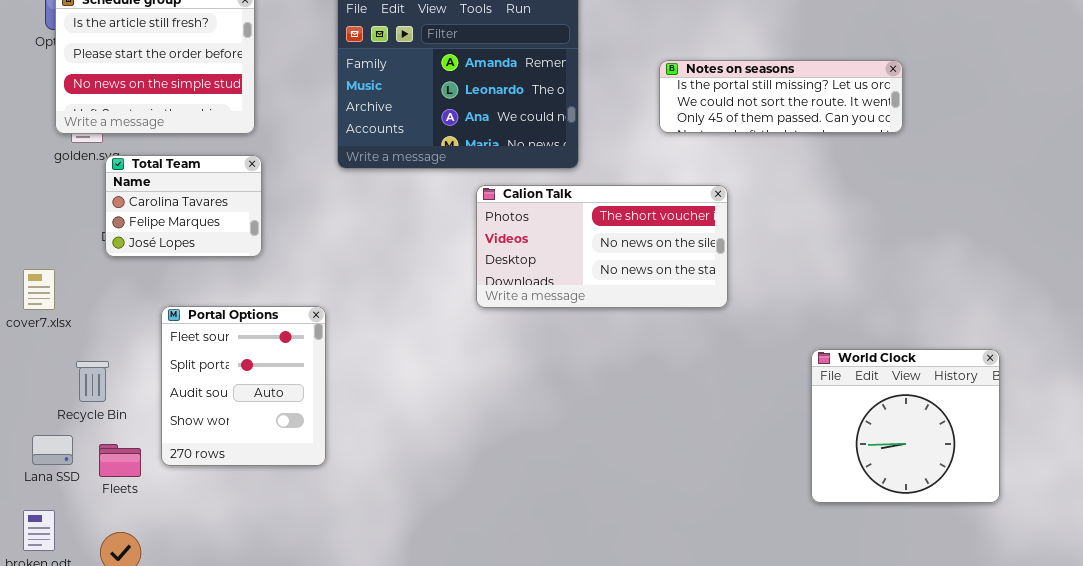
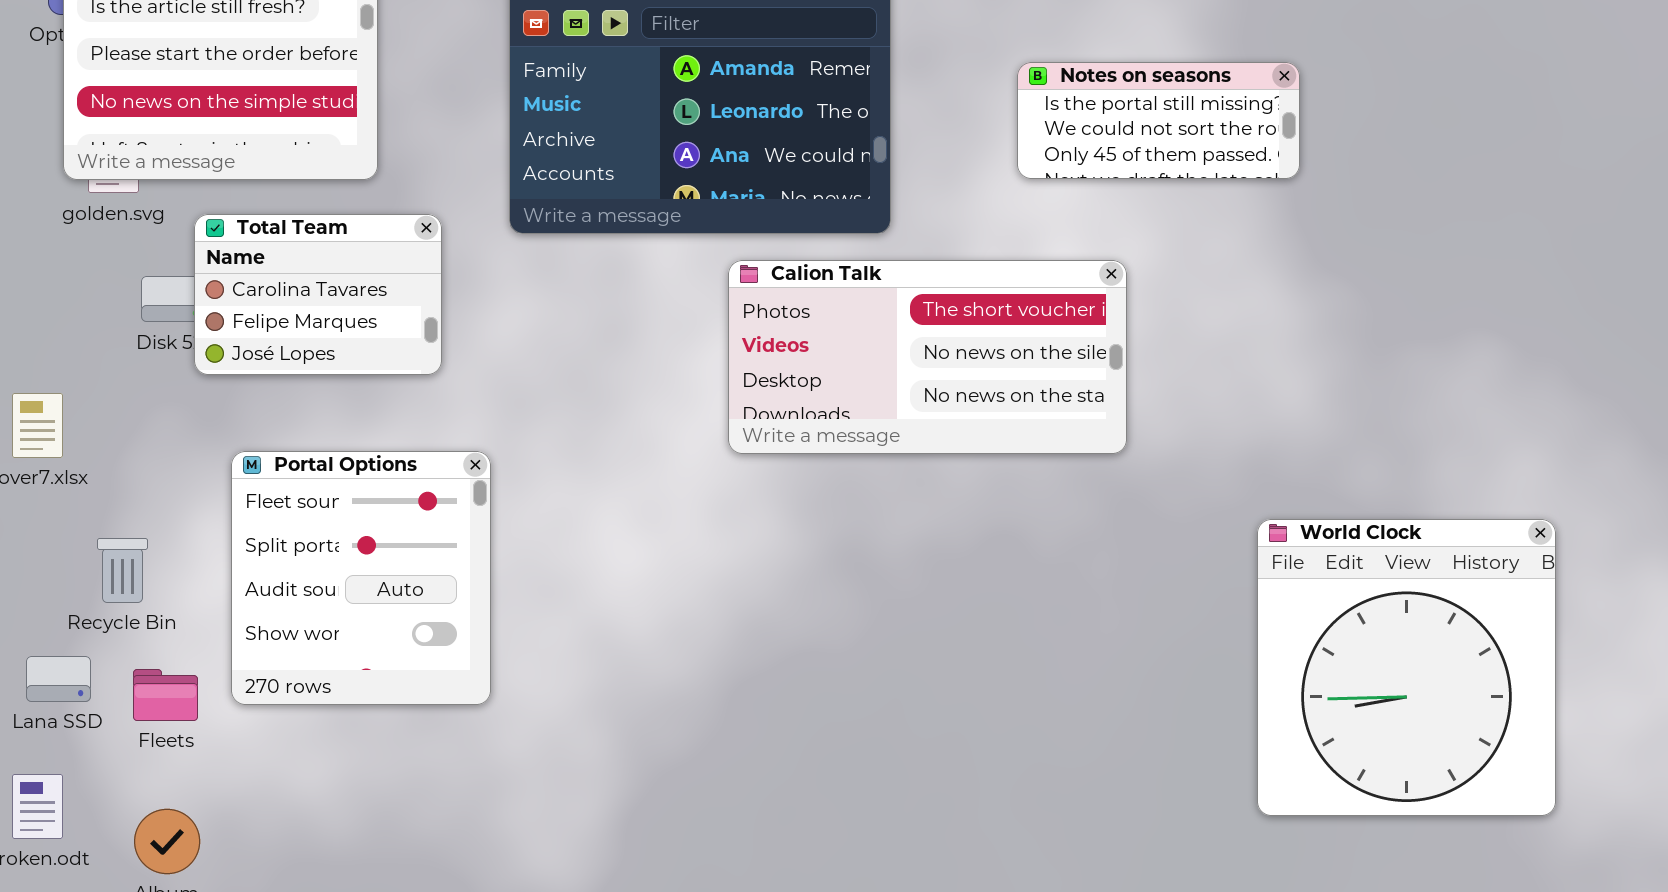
Notes on seasons: [659,60,903,133] -> [1017,62,1300,179], resized
Total Team: [105,155,262,257] -> [194,214,442,375], moved
World Clock: [811,349,1000,503] -> [1257,519,1556,816], resized

